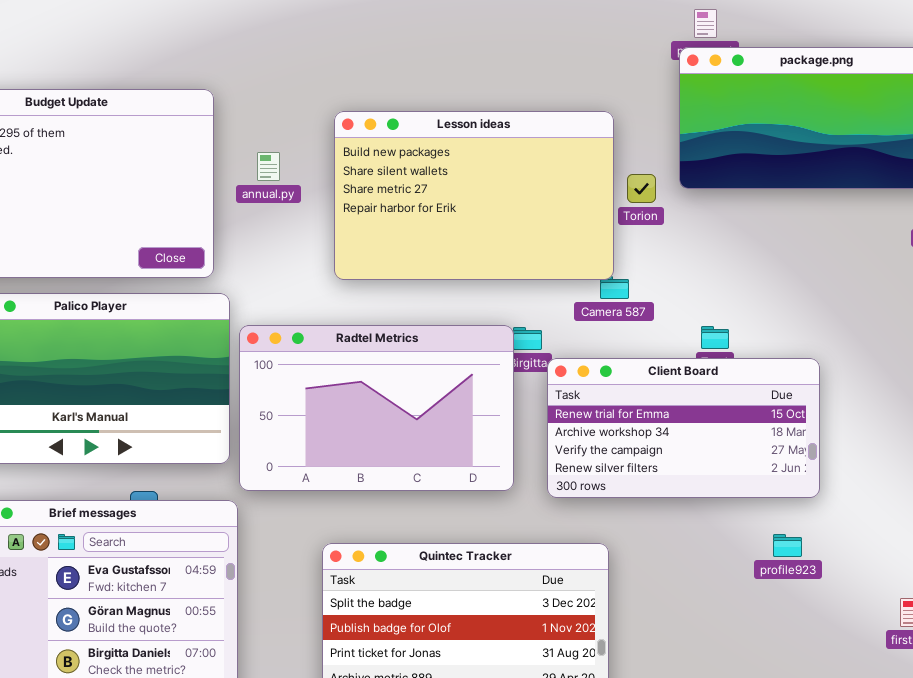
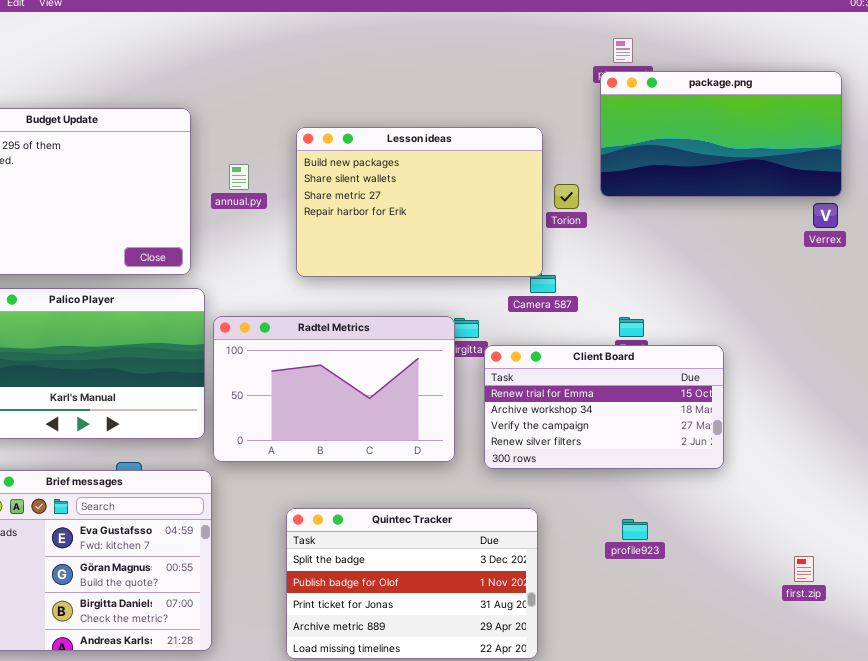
profile923: [773,534,802,557] -> [622,519,648,540], moved

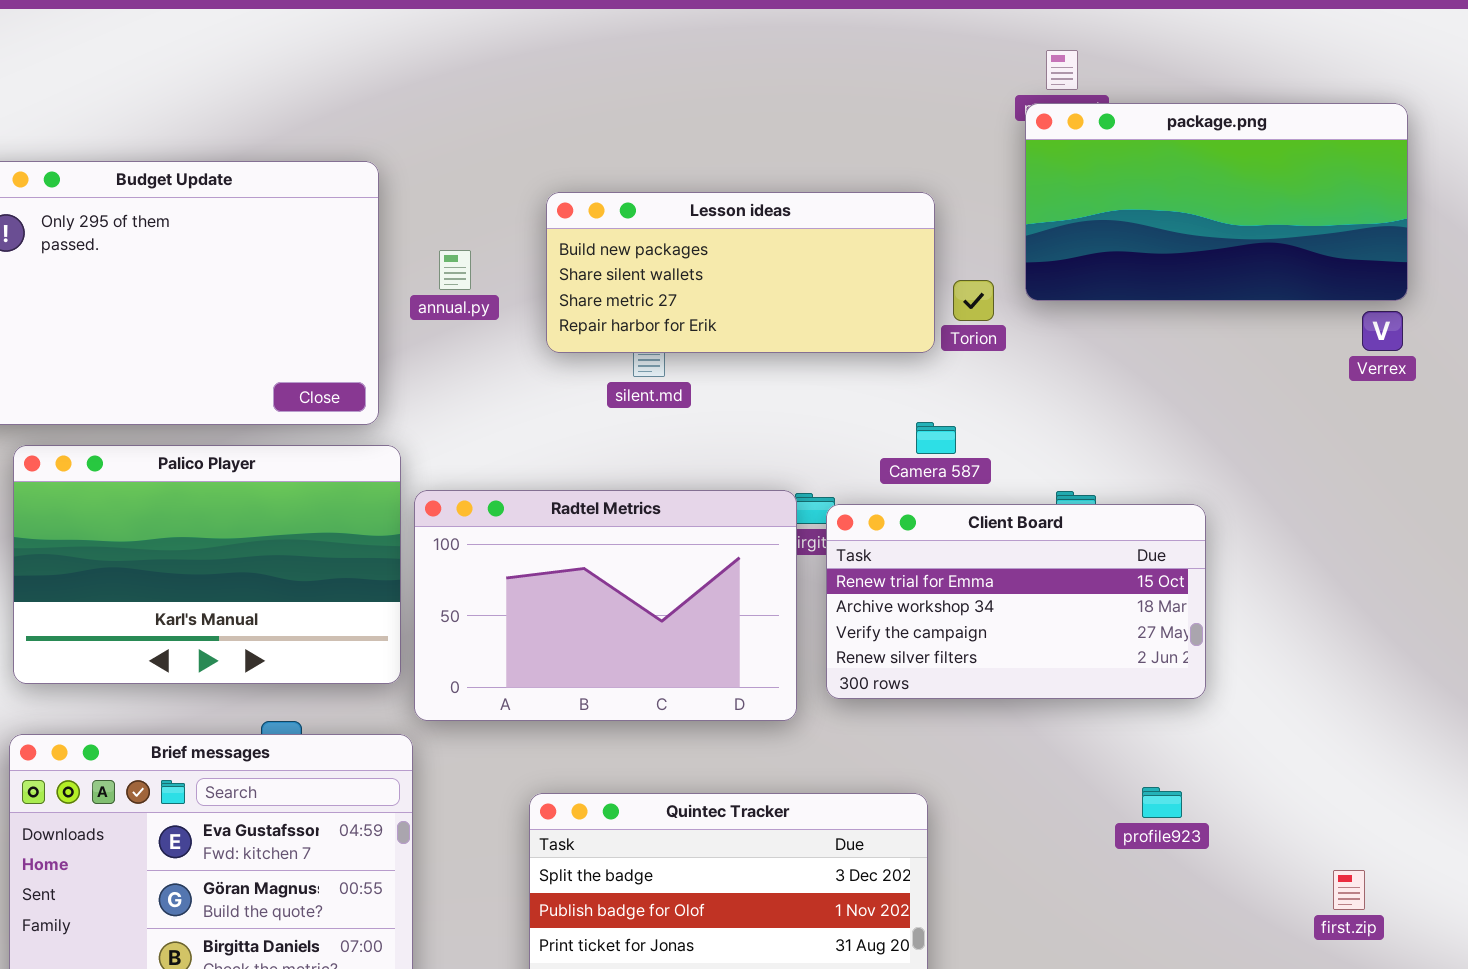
Lesson ideas: [296,127,543,277] -> [546,192,935,353], resized
Client Board: [484,345,724,469] -> [826,504,1206,699], moved
profile923: [622,519,648,540] -> [1142,787,1182,818], moved

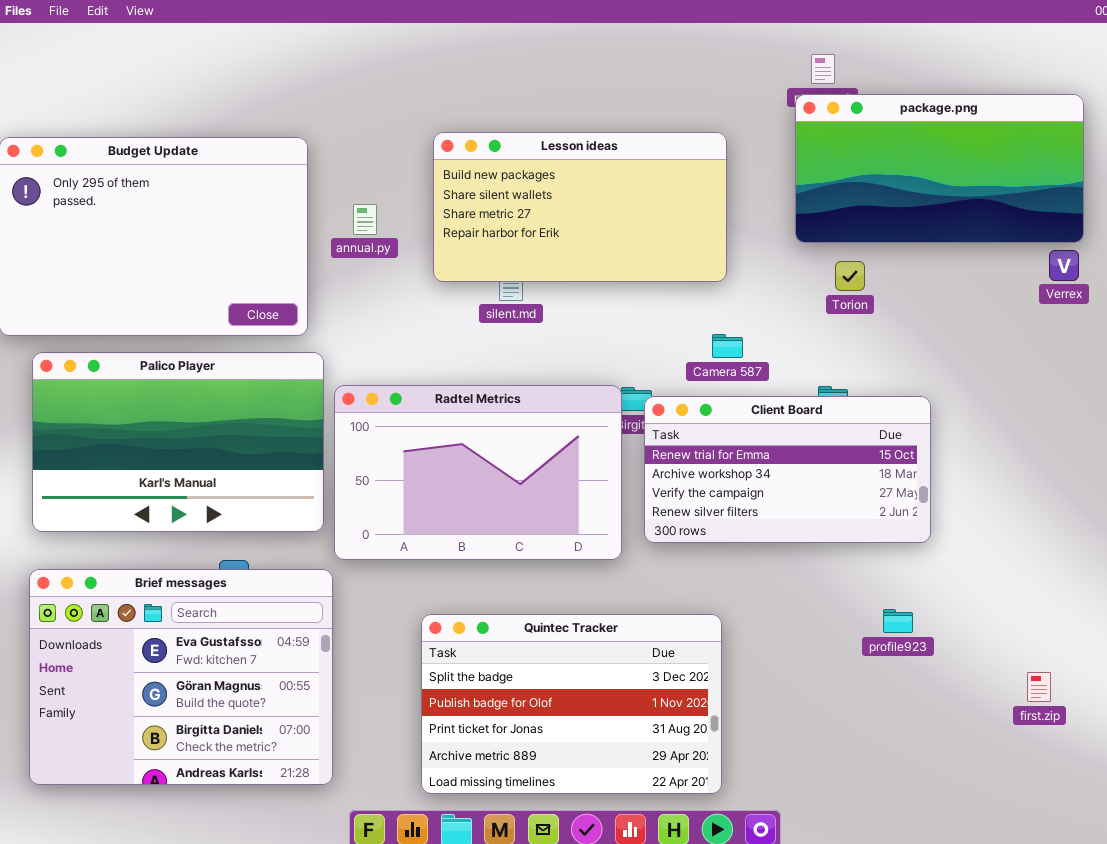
Lesson ideas: [546,192,935,353] -> [433,132,727,282], resized
Torion: [953,280,994,321] -> [835,261,865,291], moved

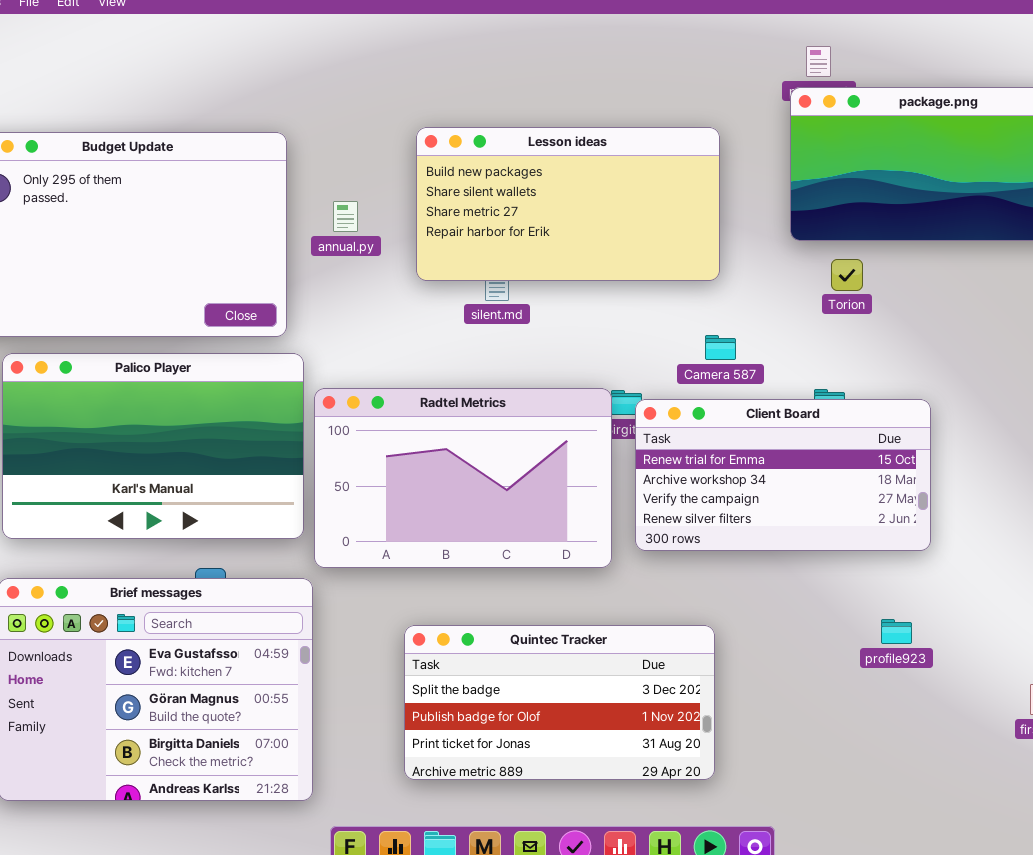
Quintec Tracker: [421,614,722,794] -> [404,625,715,780], resized

